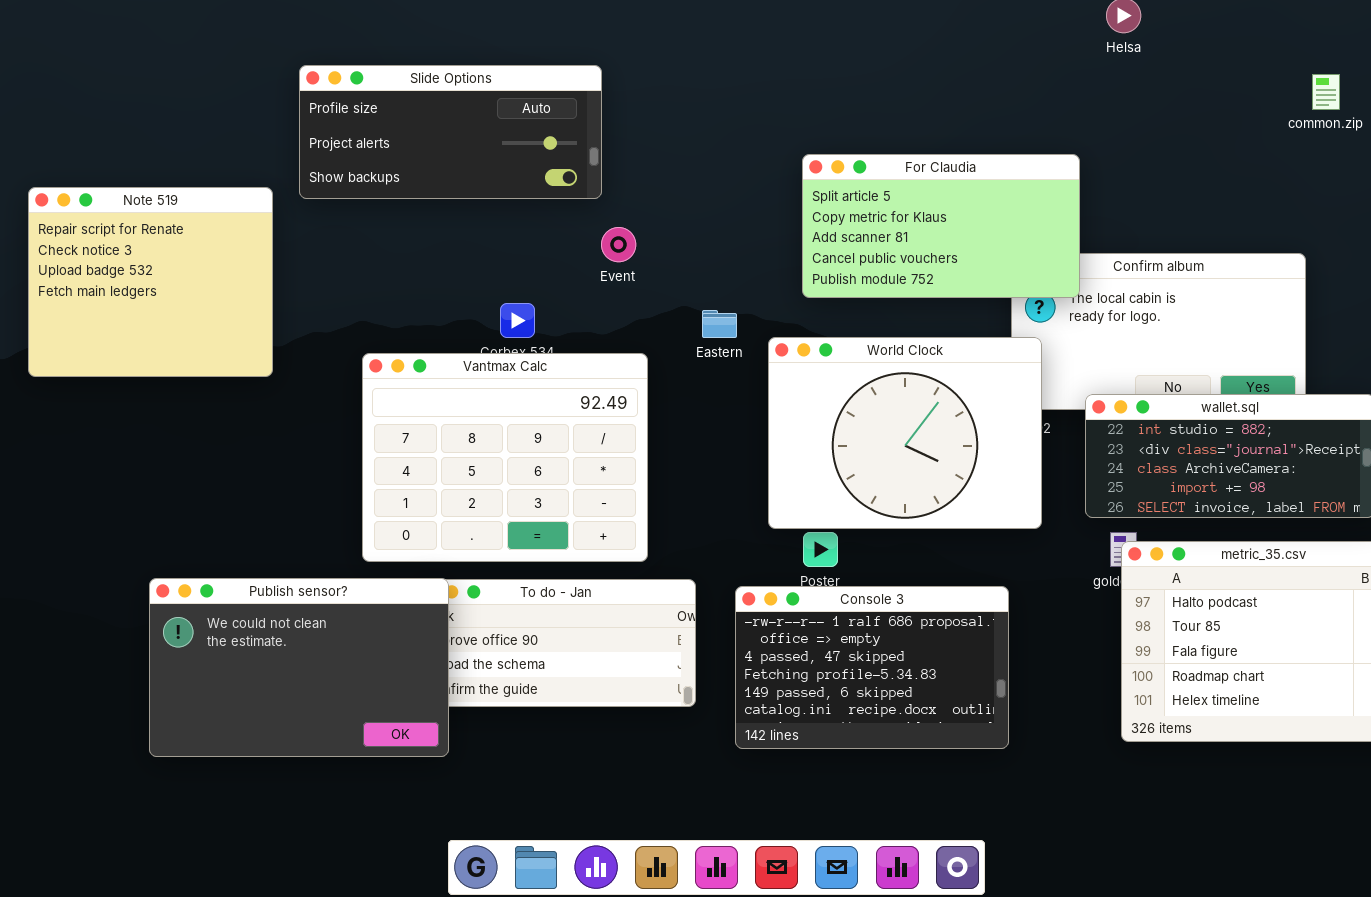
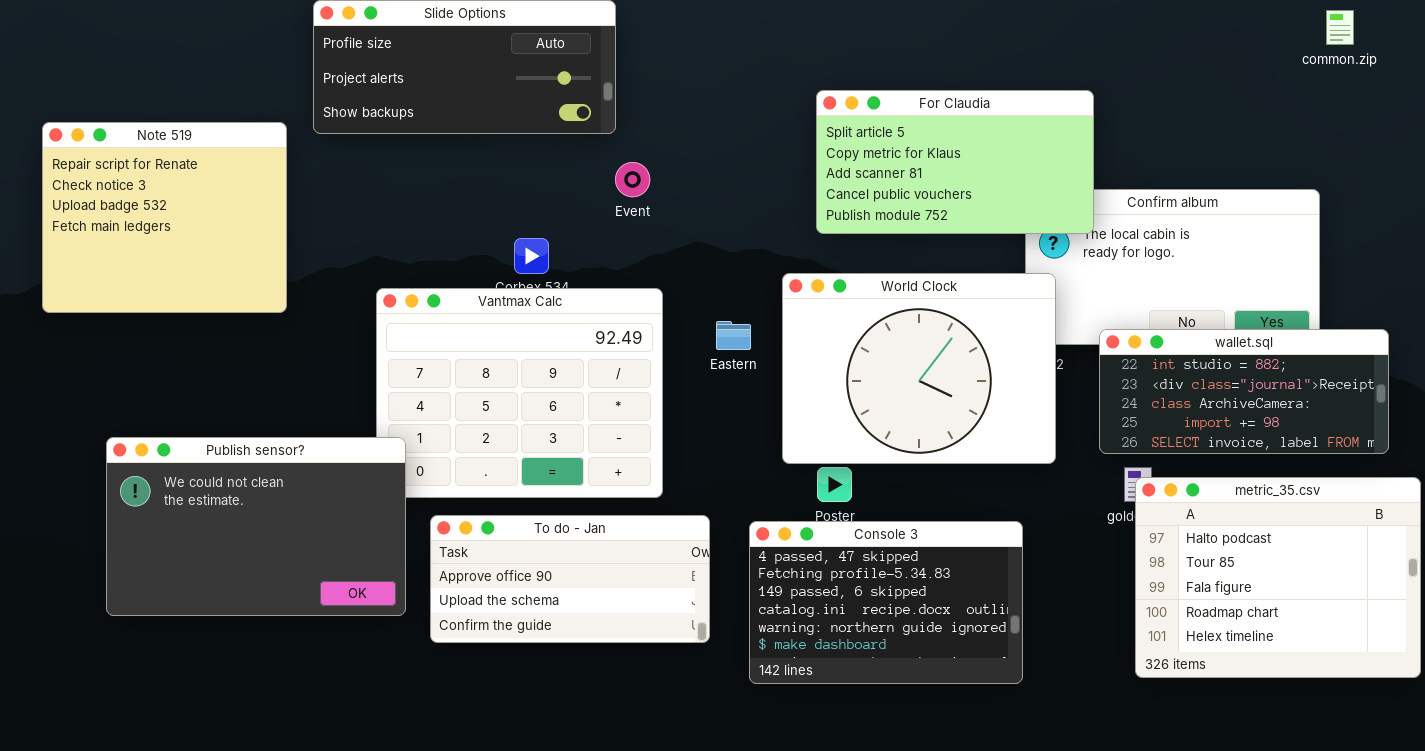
Eastern: [702,310,737,338] -> [716,321,751,350], moved
Publish sensor?: [149,578,449,757] -> [106,437,406,616], moved
Console 3: [735,586,1009,749] -> [749,521,1023,684], scrolled down 2 rows

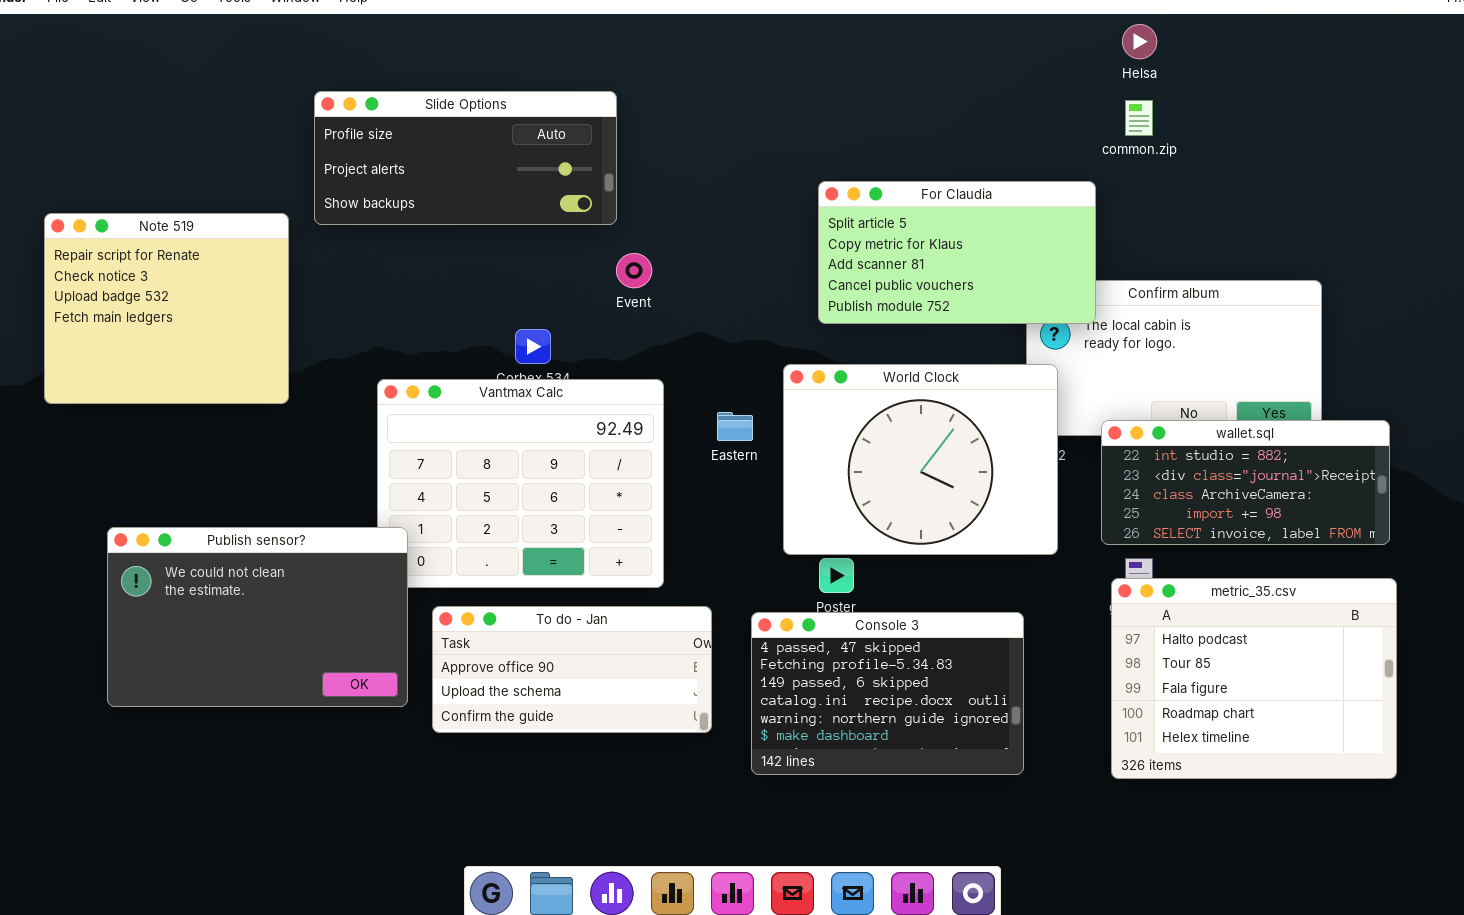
common.zip: [1326,10,1354,45] -> [1125,100,1153,136], moved
metric_35.csv: [1135,477,1421,678] -> [1111,578,1397,779], moved

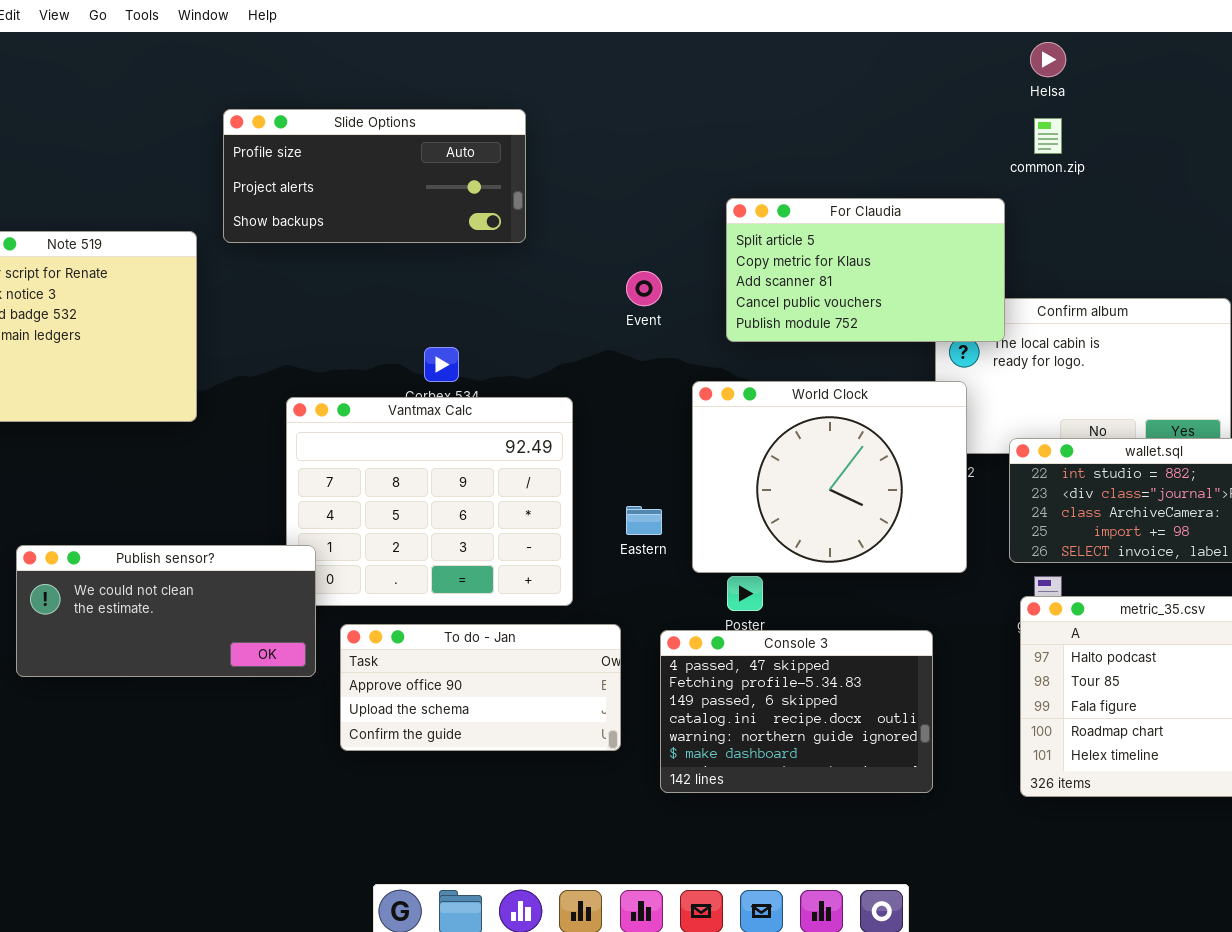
Event: [616,253,652,288] -> [626,271,662,306], moved
Eastern: [717,412,753,441] -> [626,506,662,535], moved
Publish sensor?: [107,527,408,707] -> [16,545,316,677], resized

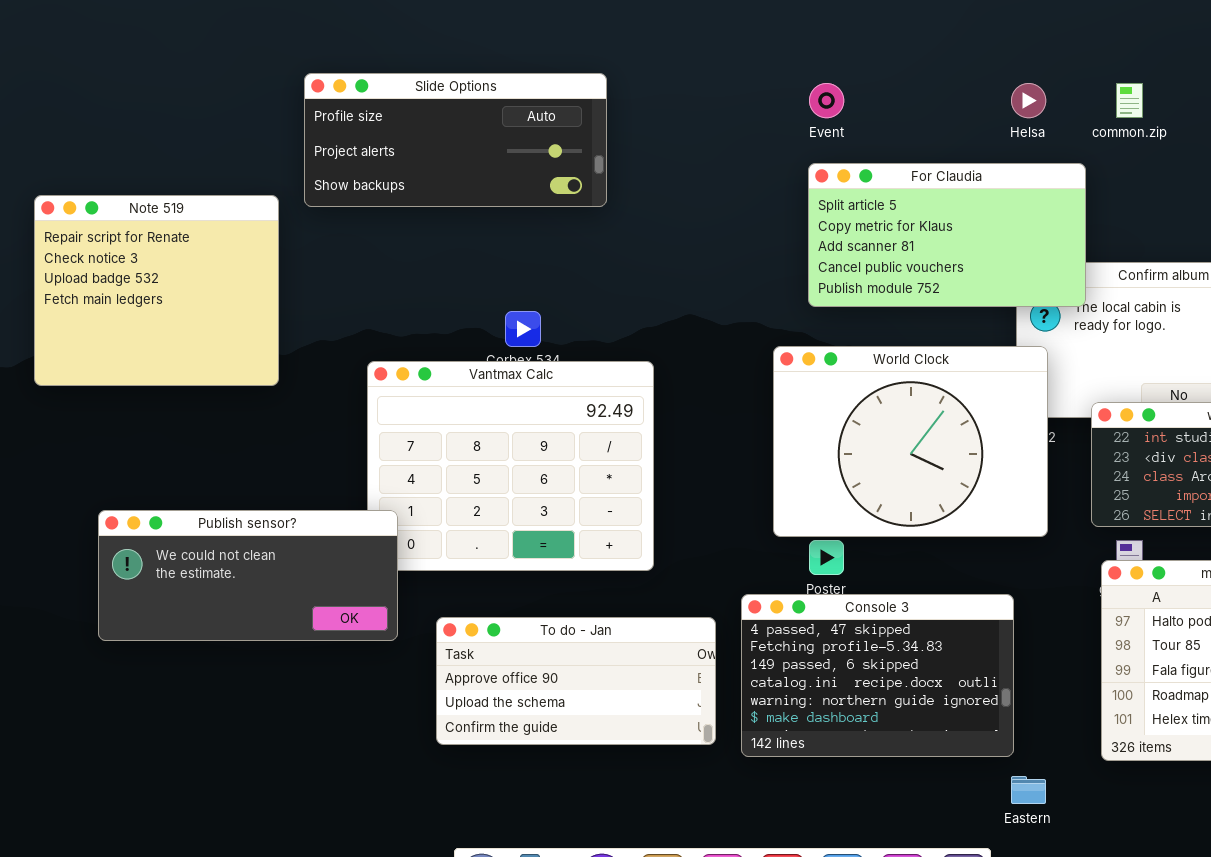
Helsa: [1030,42,1066,77] -> [1011,83,1046,118], moved
Event: [626,271,662,306] -> [809,83,844,118], moved
Eastern: [626,506,662,535] -> [1011,776,1046,804], moved
To do - Jan: [340,624,621,751] -> [436,617,716,745], moved

